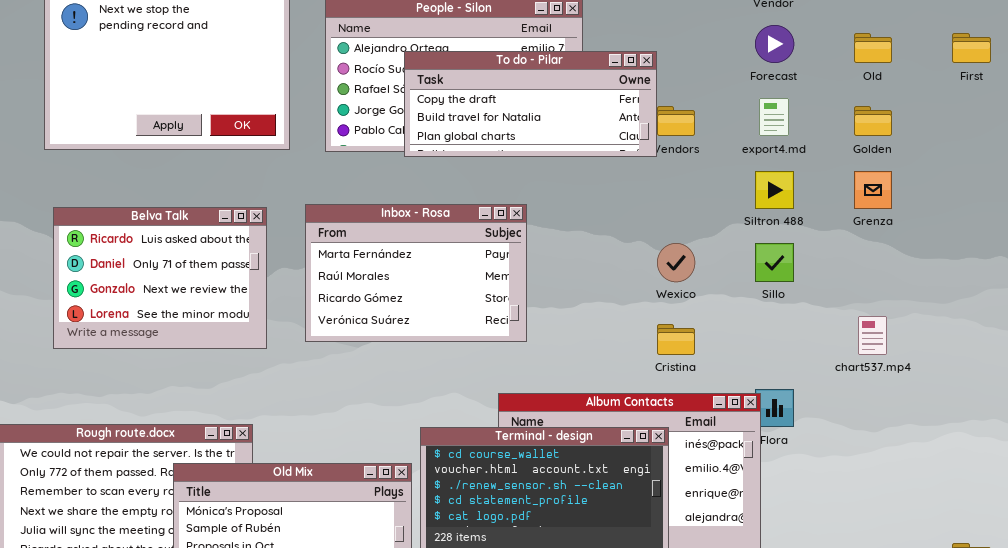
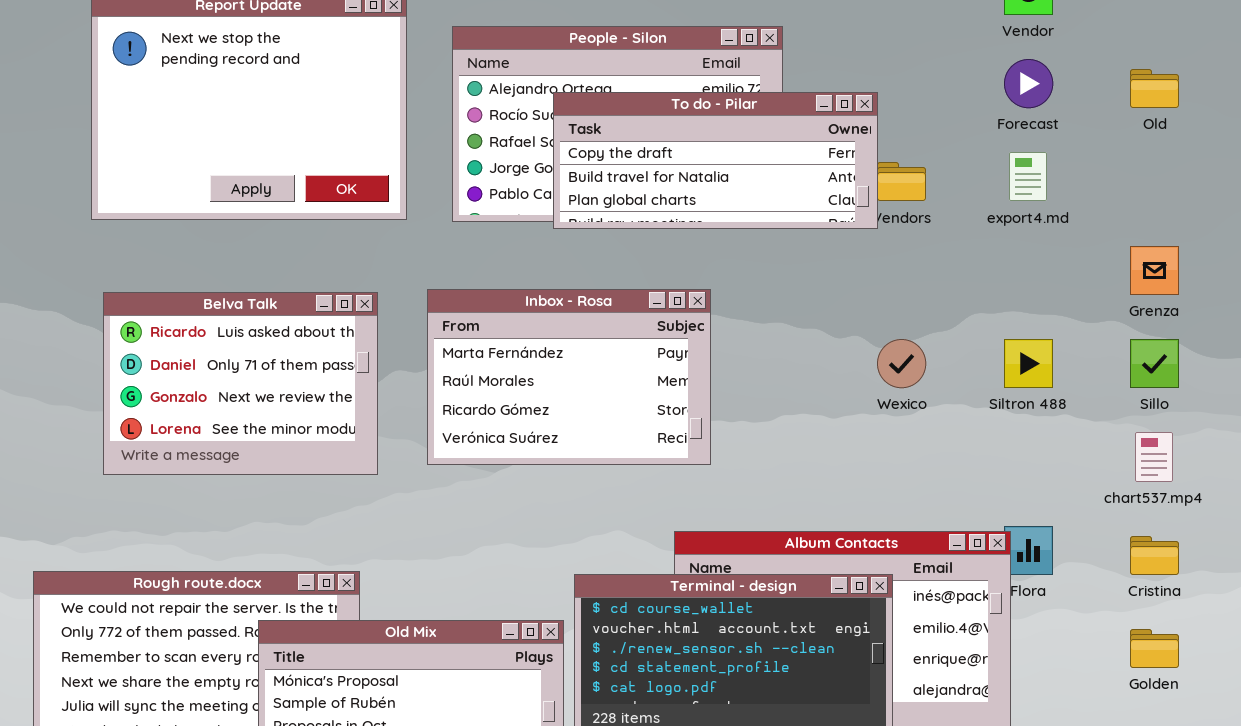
Golden: [854,106,892,136] -> [1130,629,1179,668], moved
Siltron 488: [755,171,794,209] -> [1004,339,1053,388], moved
Sillo: [755,243,794,282] -> [1130,339,1179,388], moved
Cristina: [657,324,695,355] -> [1130,536,1179,575], moved

